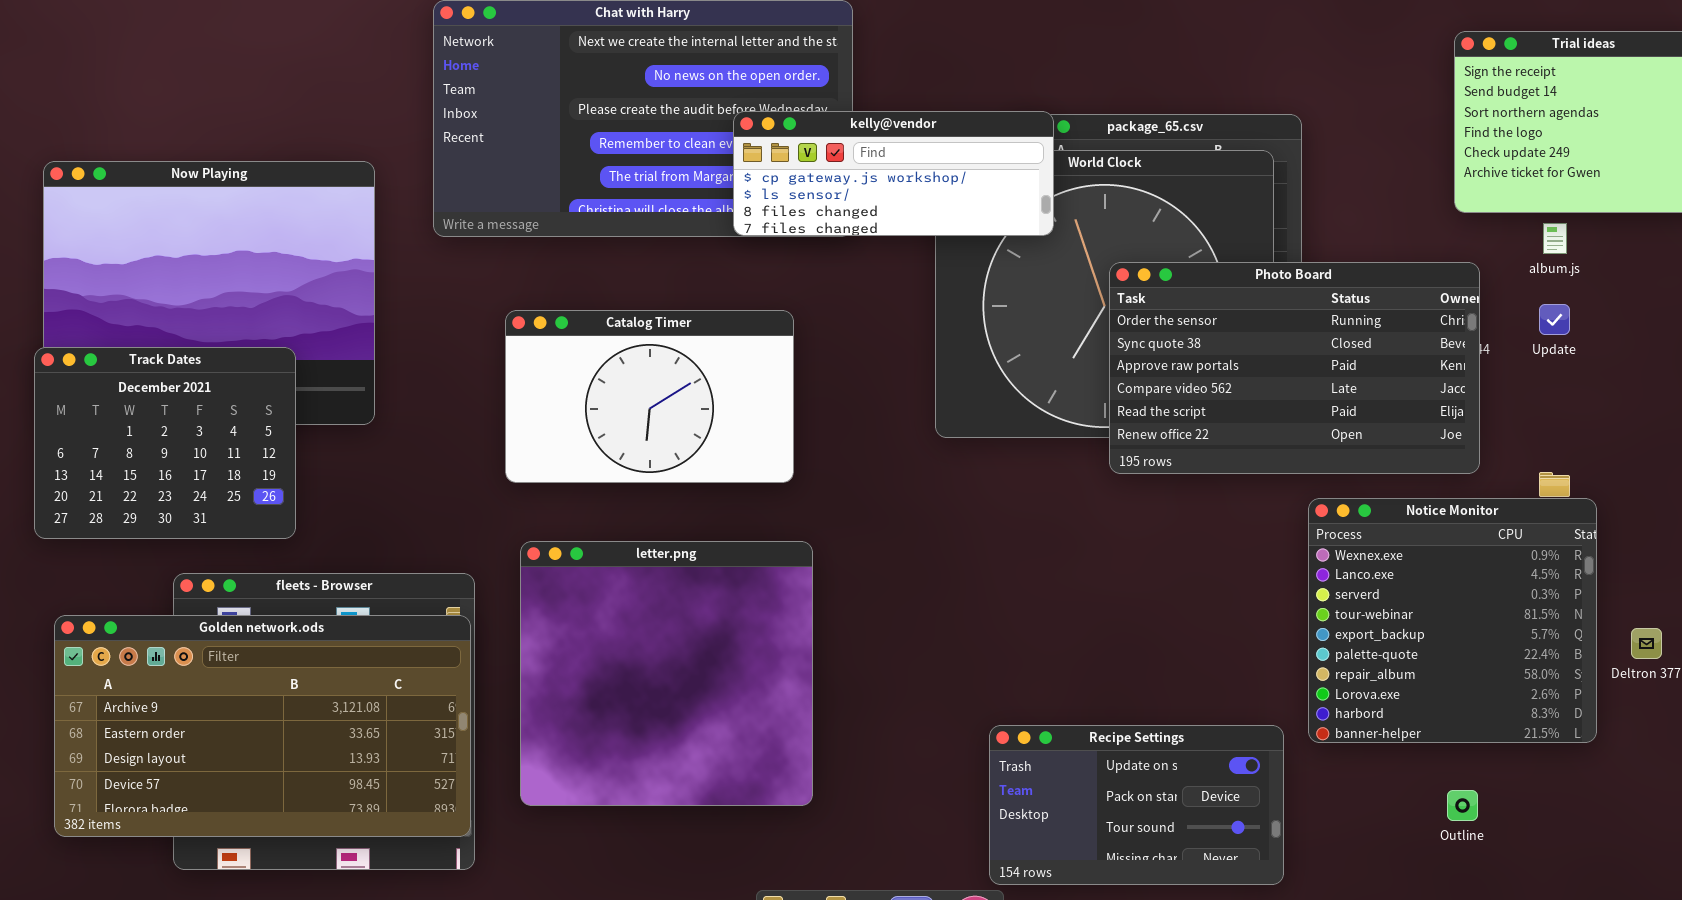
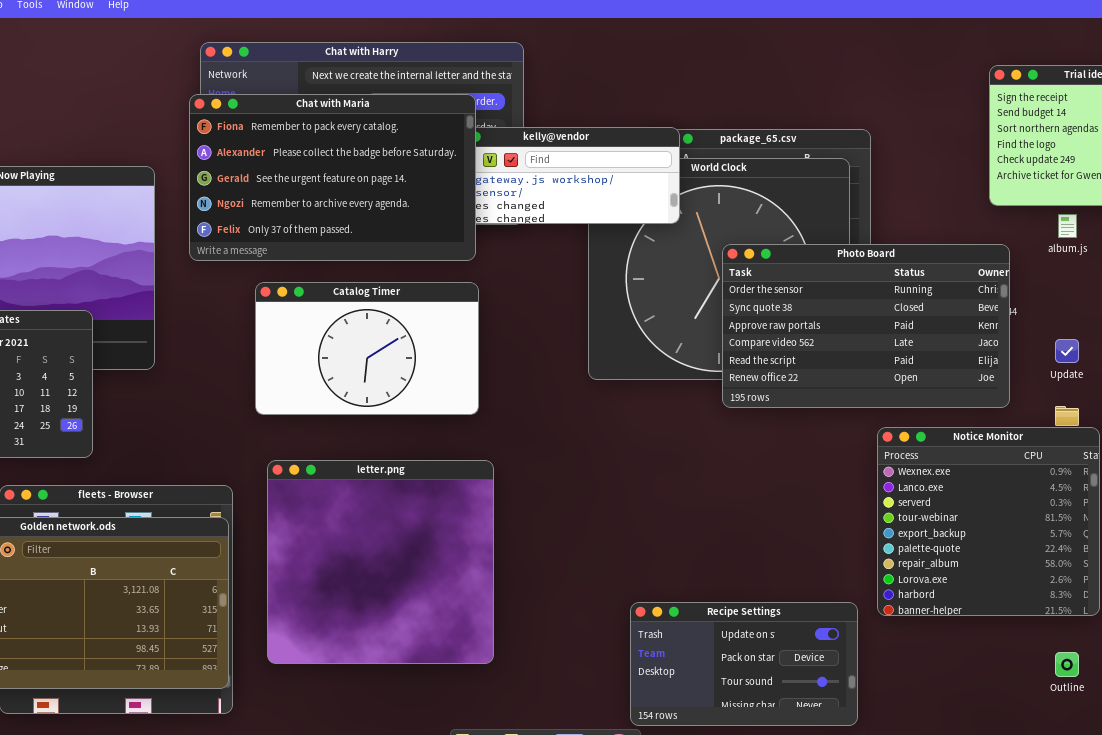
Chat with Maria: none -> [189,94,476,261], opened
Update: [1539,304,1570,335] -> [1055,339,1079,363], moved
Outline: [1447,790,1478,821] -> [1055,652,1079,677], moved

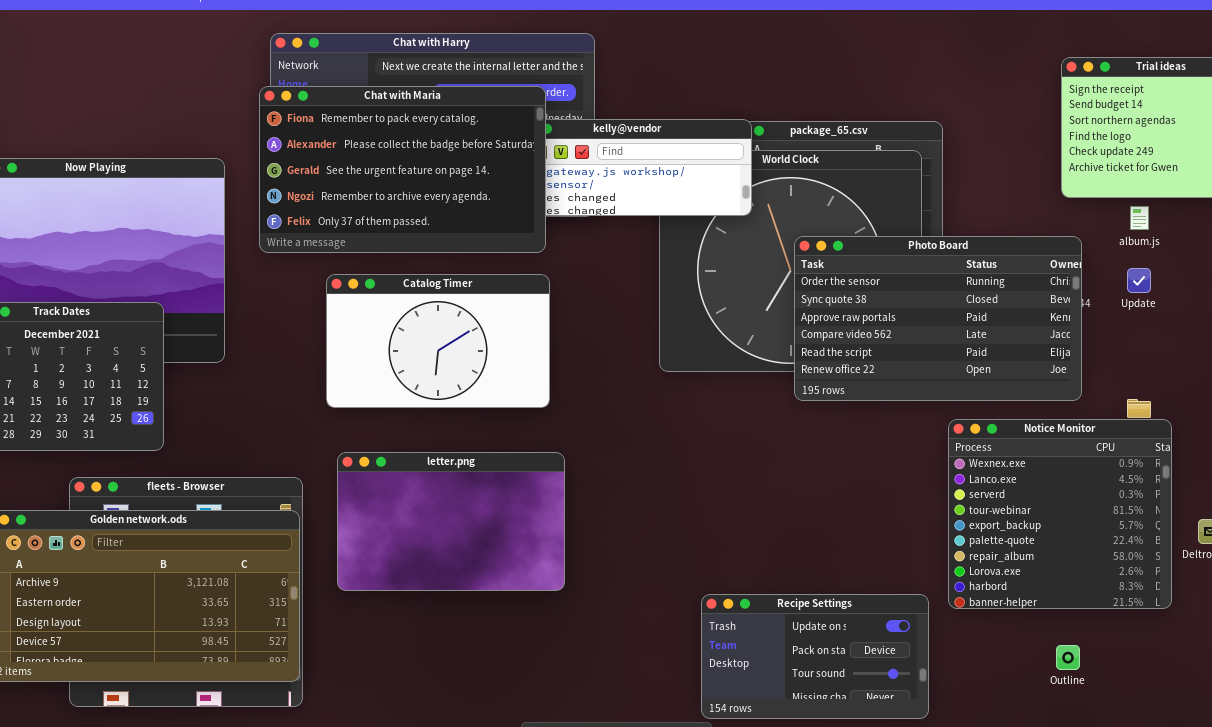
Update: [1055,339,1079,363] -> [1127,268,1151,293], moved
letter.png: [267,460,494,664] -> [337,452,565,591], resized
Outline: [1055,652,1079,677] -> [1056,645,1080,670], moved

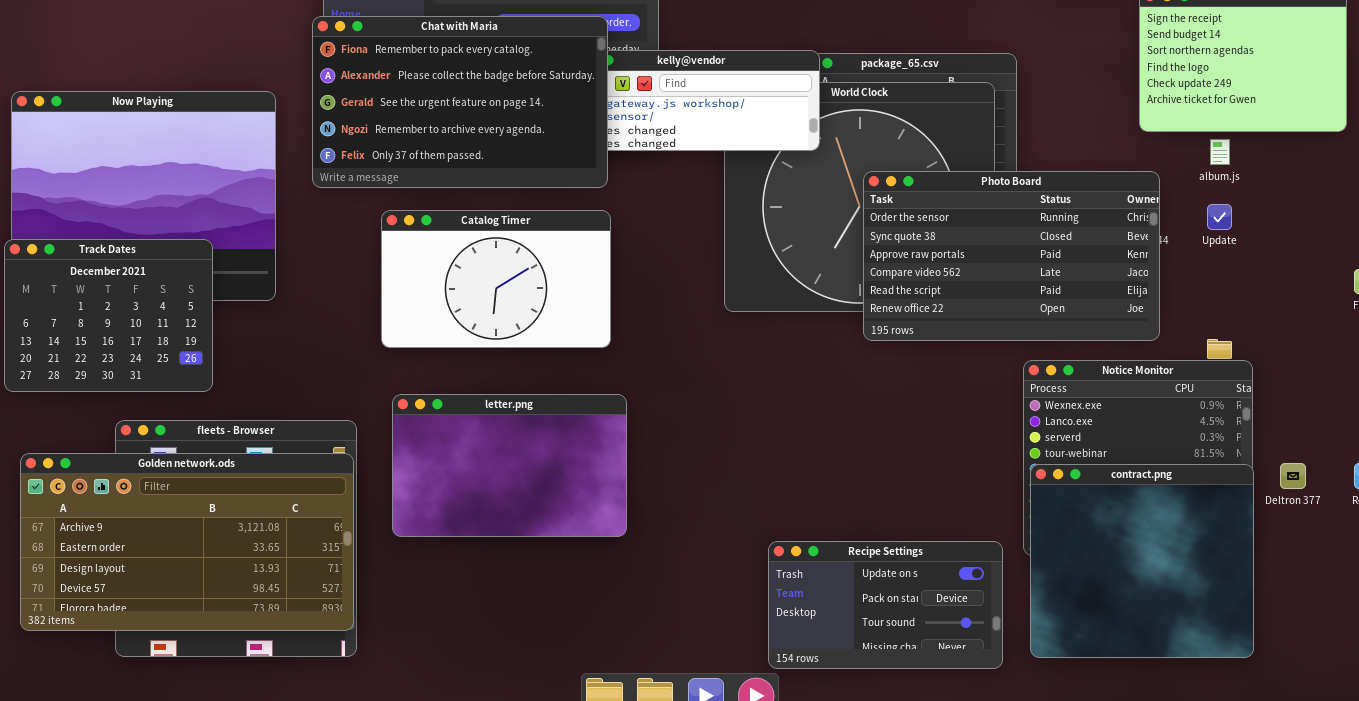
contract.png: none -> [1030,464,1254,658], opened

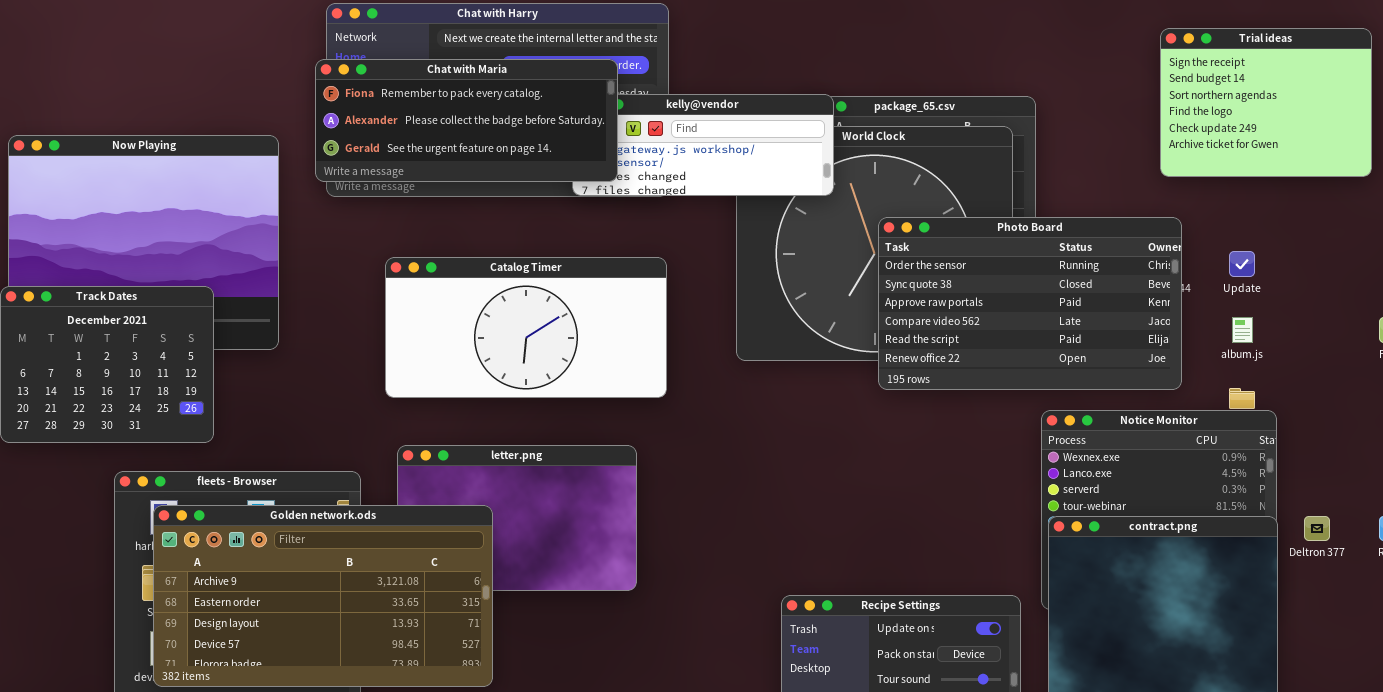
Chat with Maria: [312,16,608,188] -> [315,59,618,182], resized
album.js: [1210,139,1230,165] -> [1232,317,1253,343], moved
Catalog Timer: [381,210,611,348] -> [385,257,667,398], resized
Golden network.ods: [20,453,354,631] -> [153,505,493,687], moved

